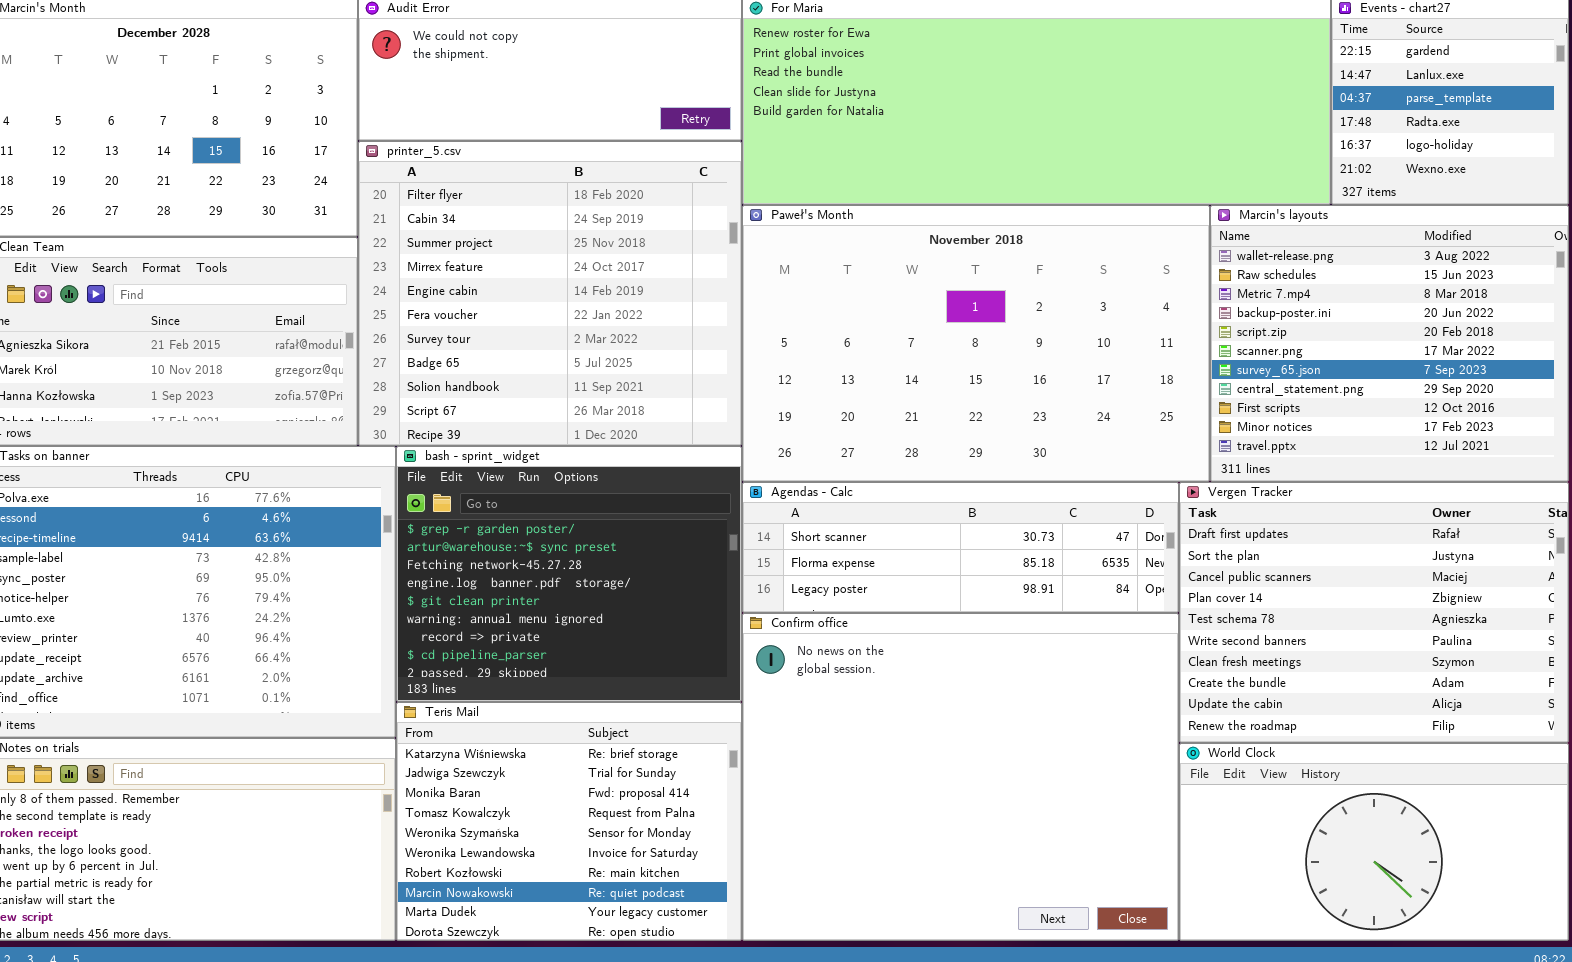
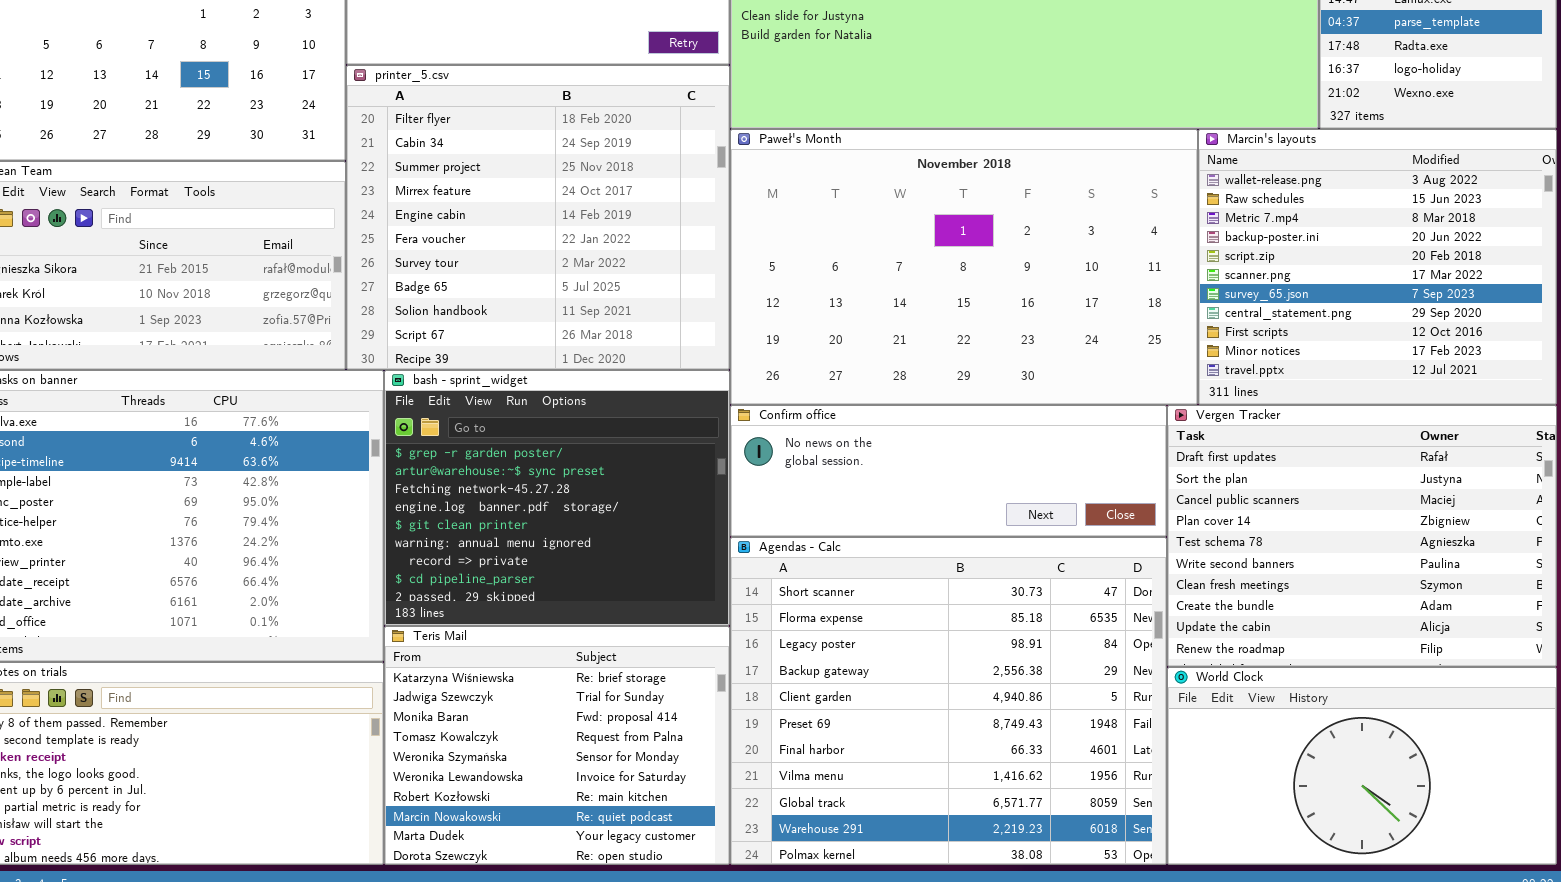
Agendas - Calc: [742,482,1179,613] -> [730,537,1167,865], moved, resized
Confirm office: [742,613,1179,941] -> [730,405,1167,537], moved, resized

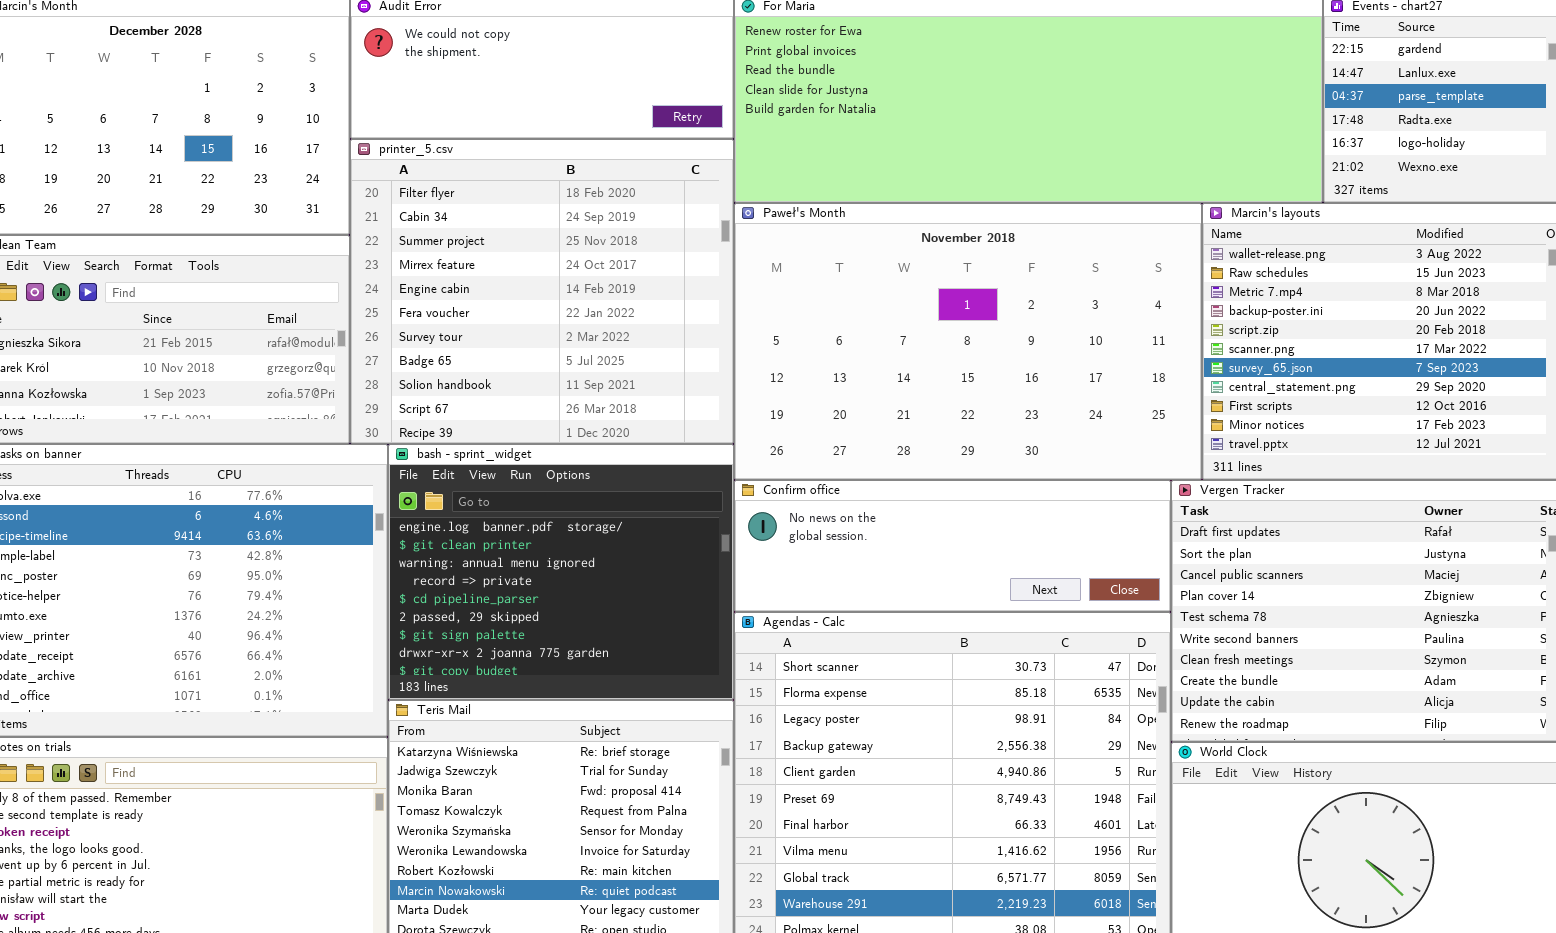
bash - sprint_widget: [384,370,730,626] -> [388,444,734,700], scrolled down 3 rows

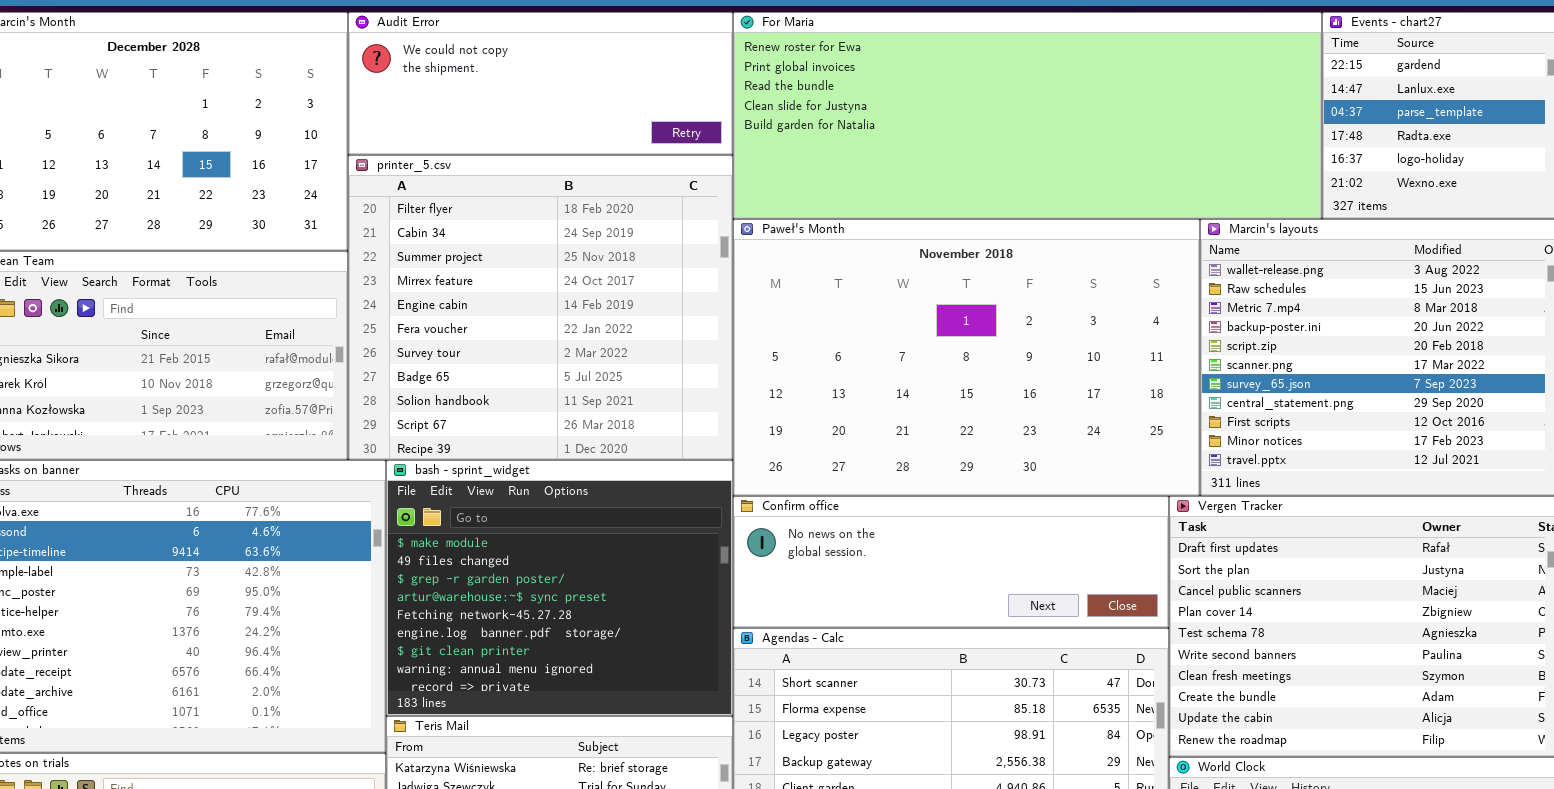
bash - sprint_widget: [388,444,734,700] -> [386,460,733,716], scrolled up 5 rows

